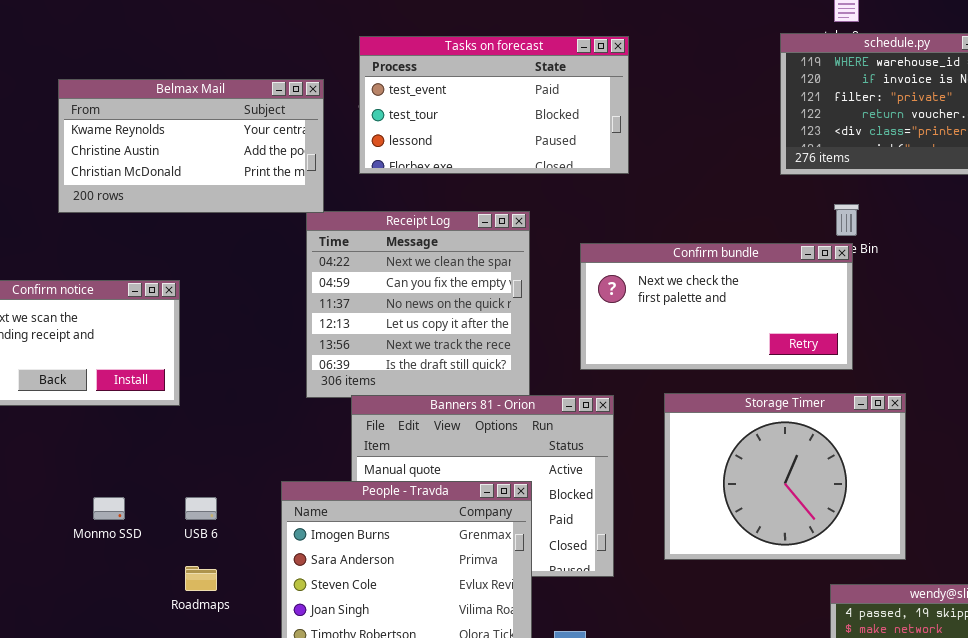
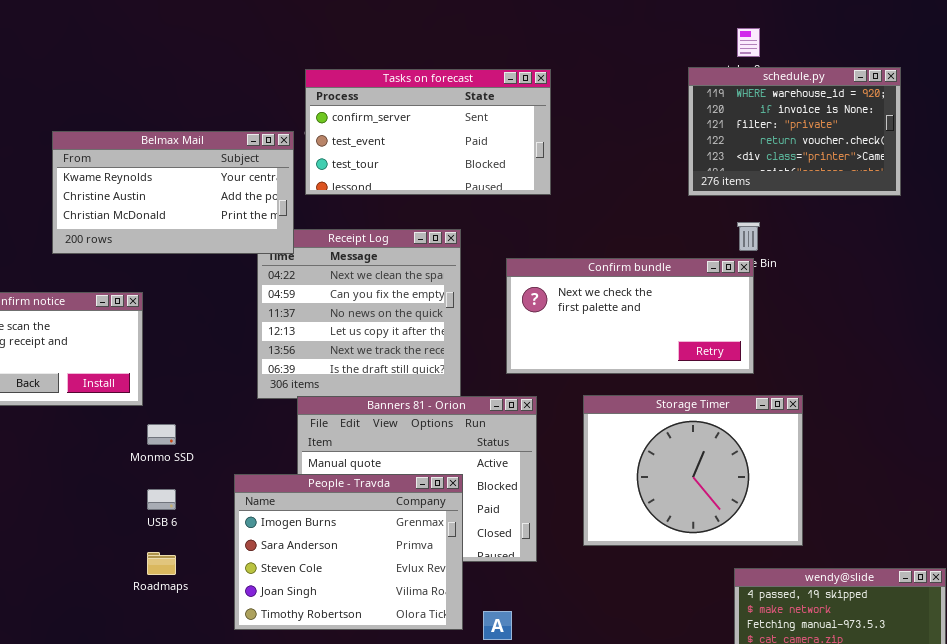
Tasks on forecast: [359,36,629,174] -> [305,69,551,195], scrolled up 1 row
Belmax Mail: [58,79,324,213] -> [52,131,294,254], moved
Monmo SSD: [93,497,125,520] -> [147,424,176,445], moved

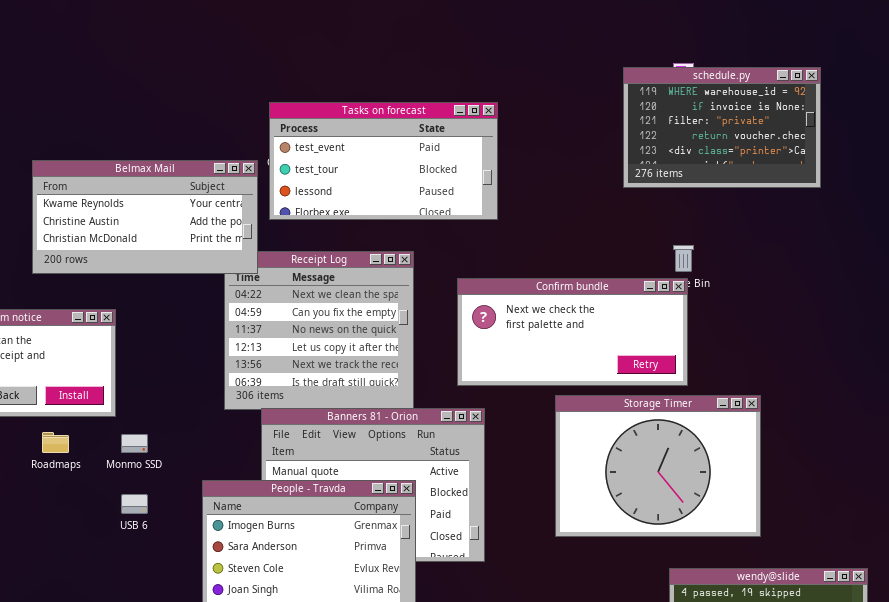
schedule.py: [688,67,901,196] -> [623,67,821,188], moved
Tasks on forecast: [305,69,551,195] -> [269,102,498,220], scrolled down 1 row
Storage Timer: [583,395,803,546] -> [555,395,761,537], moved
Roadmaps: [147,552,176,575] -> [42,432,69,453], moved

